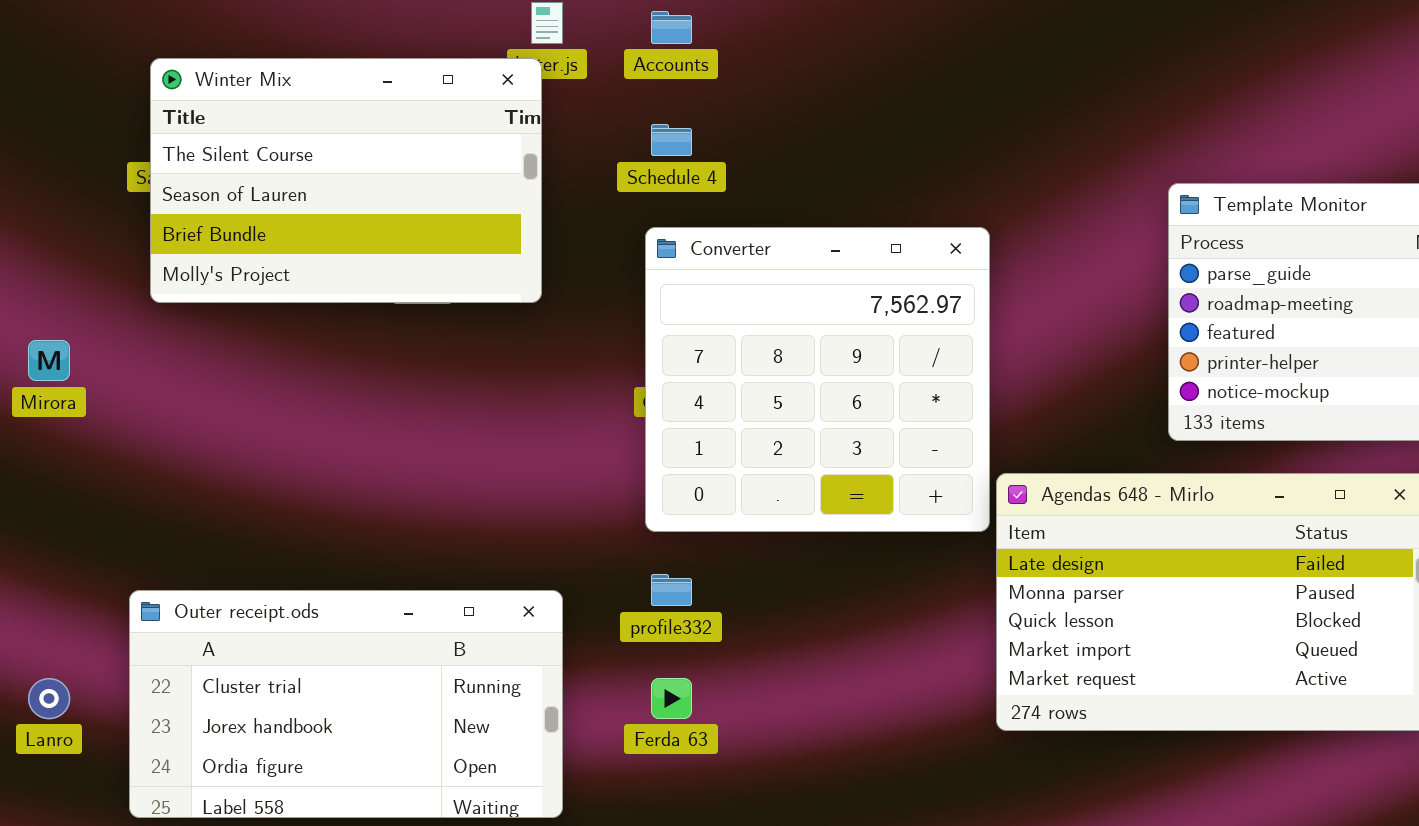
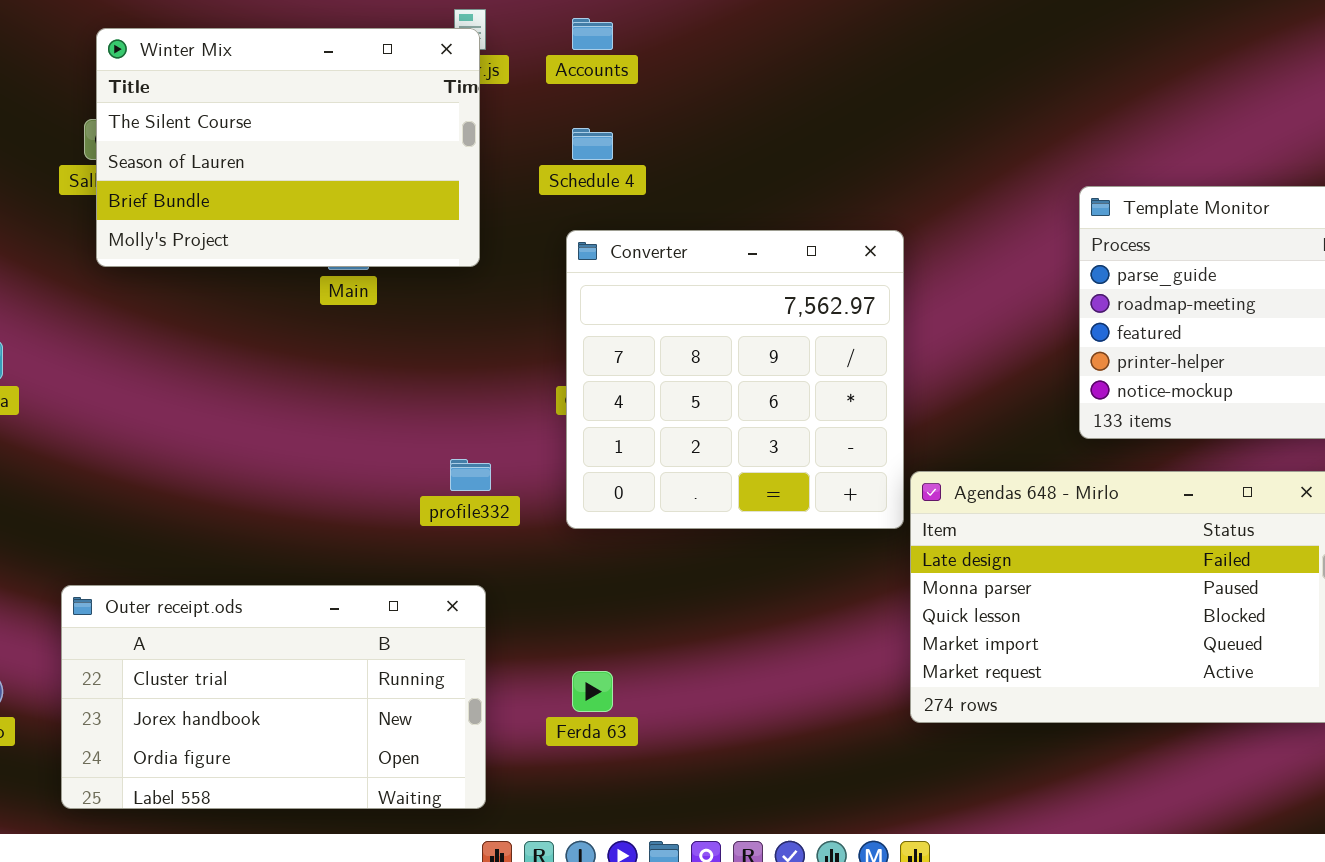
Winter Mix: [150,58,542,303] -> [96,28,480,267], moved
profile332: [651,574,692,606] -> [450,459,491,491], moved

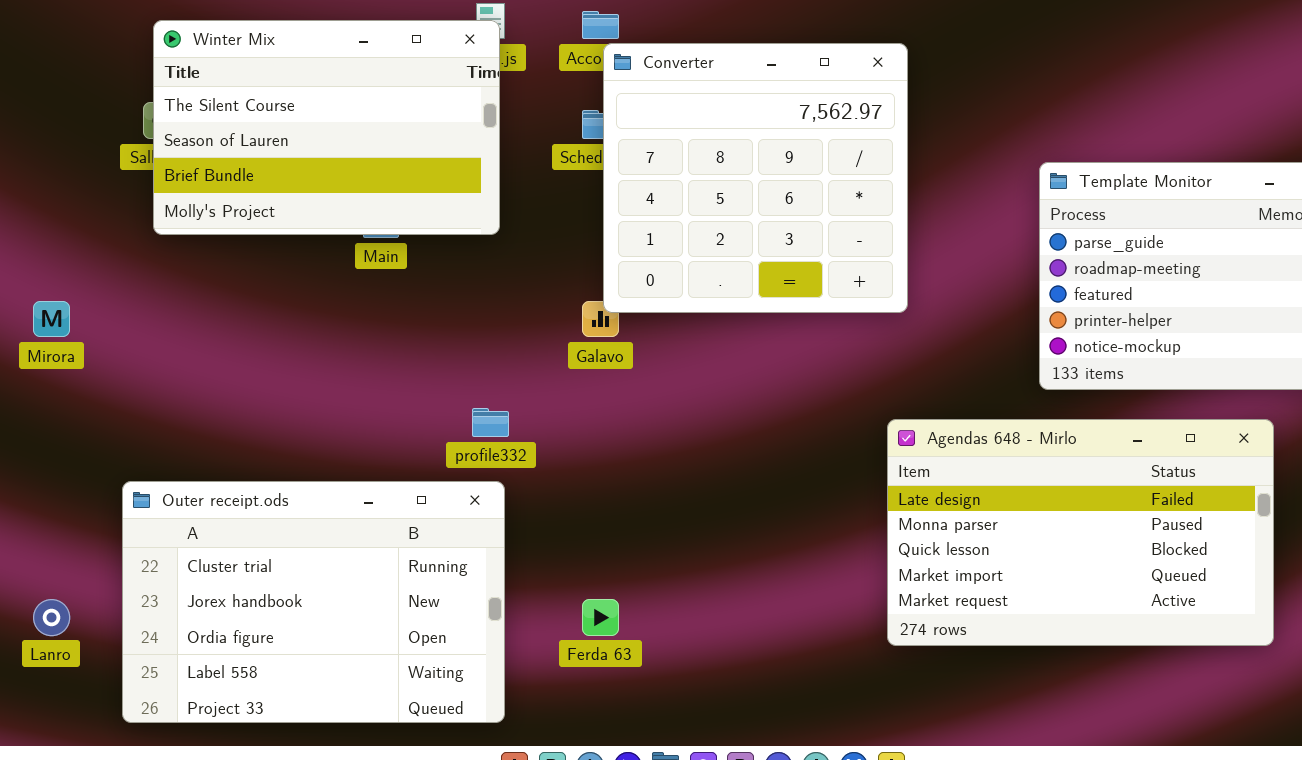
Converter: [566,230,904,529] -> [603,43,908,313], moved
Outer receipt.ods: [61,585,486,809] -> [122,481,505,723], resized

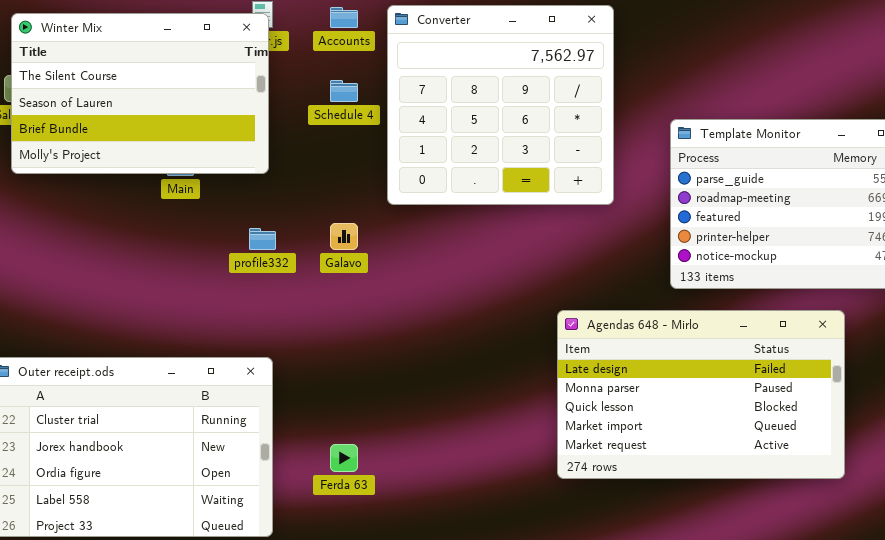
Converter: [603,43,908,313] -> [387,5,614,205], moved
profile332: [472,408,509,437] -> [249,228,276,250], moved

